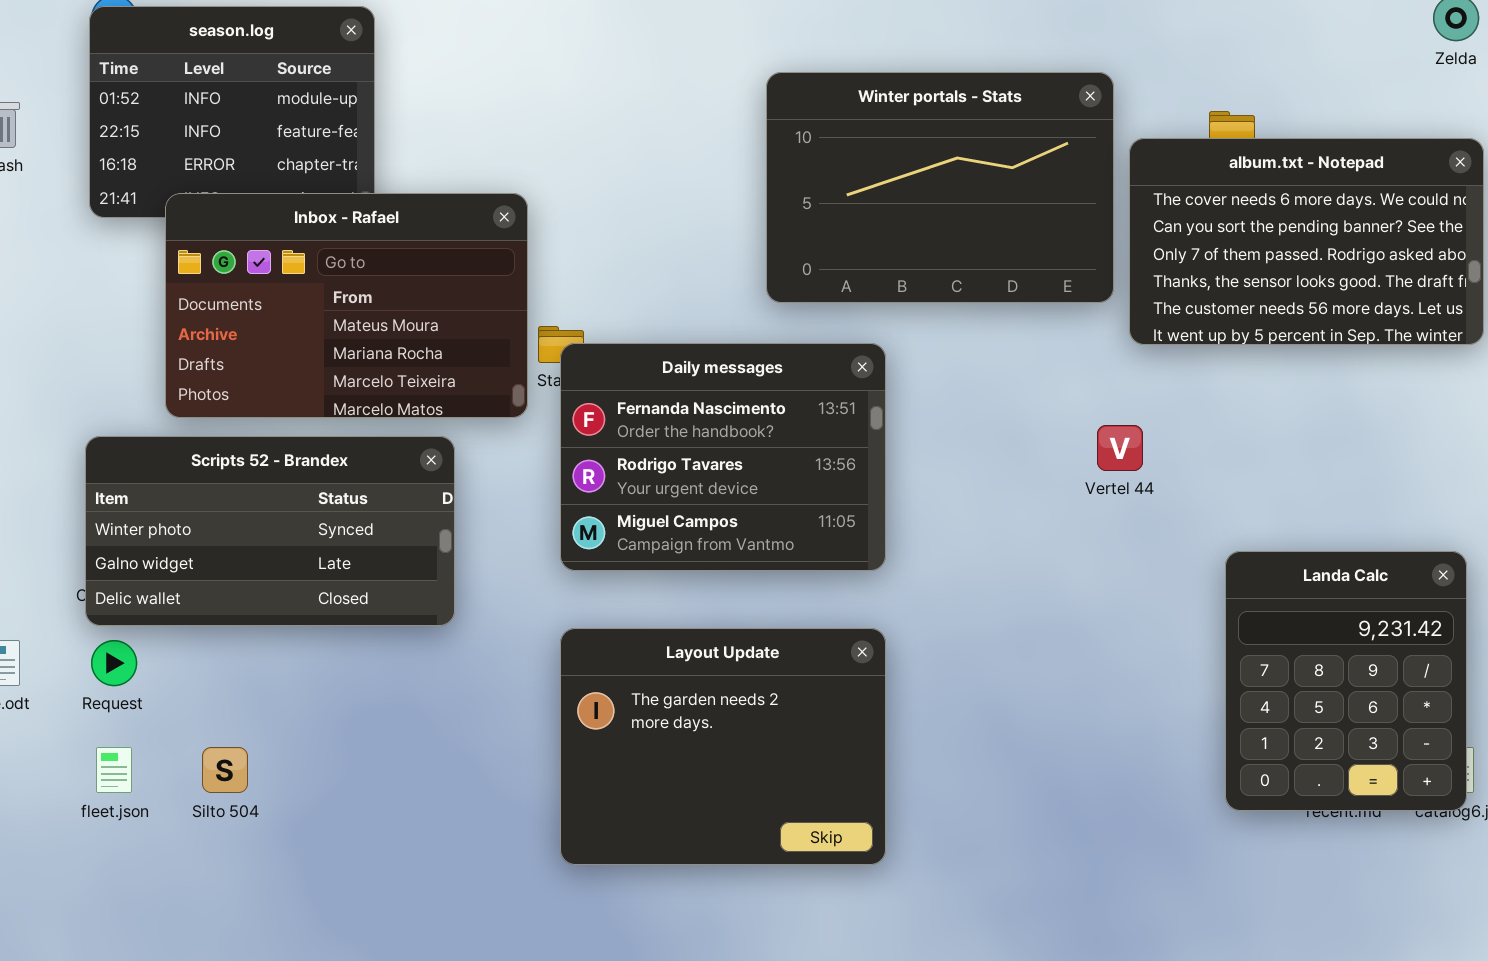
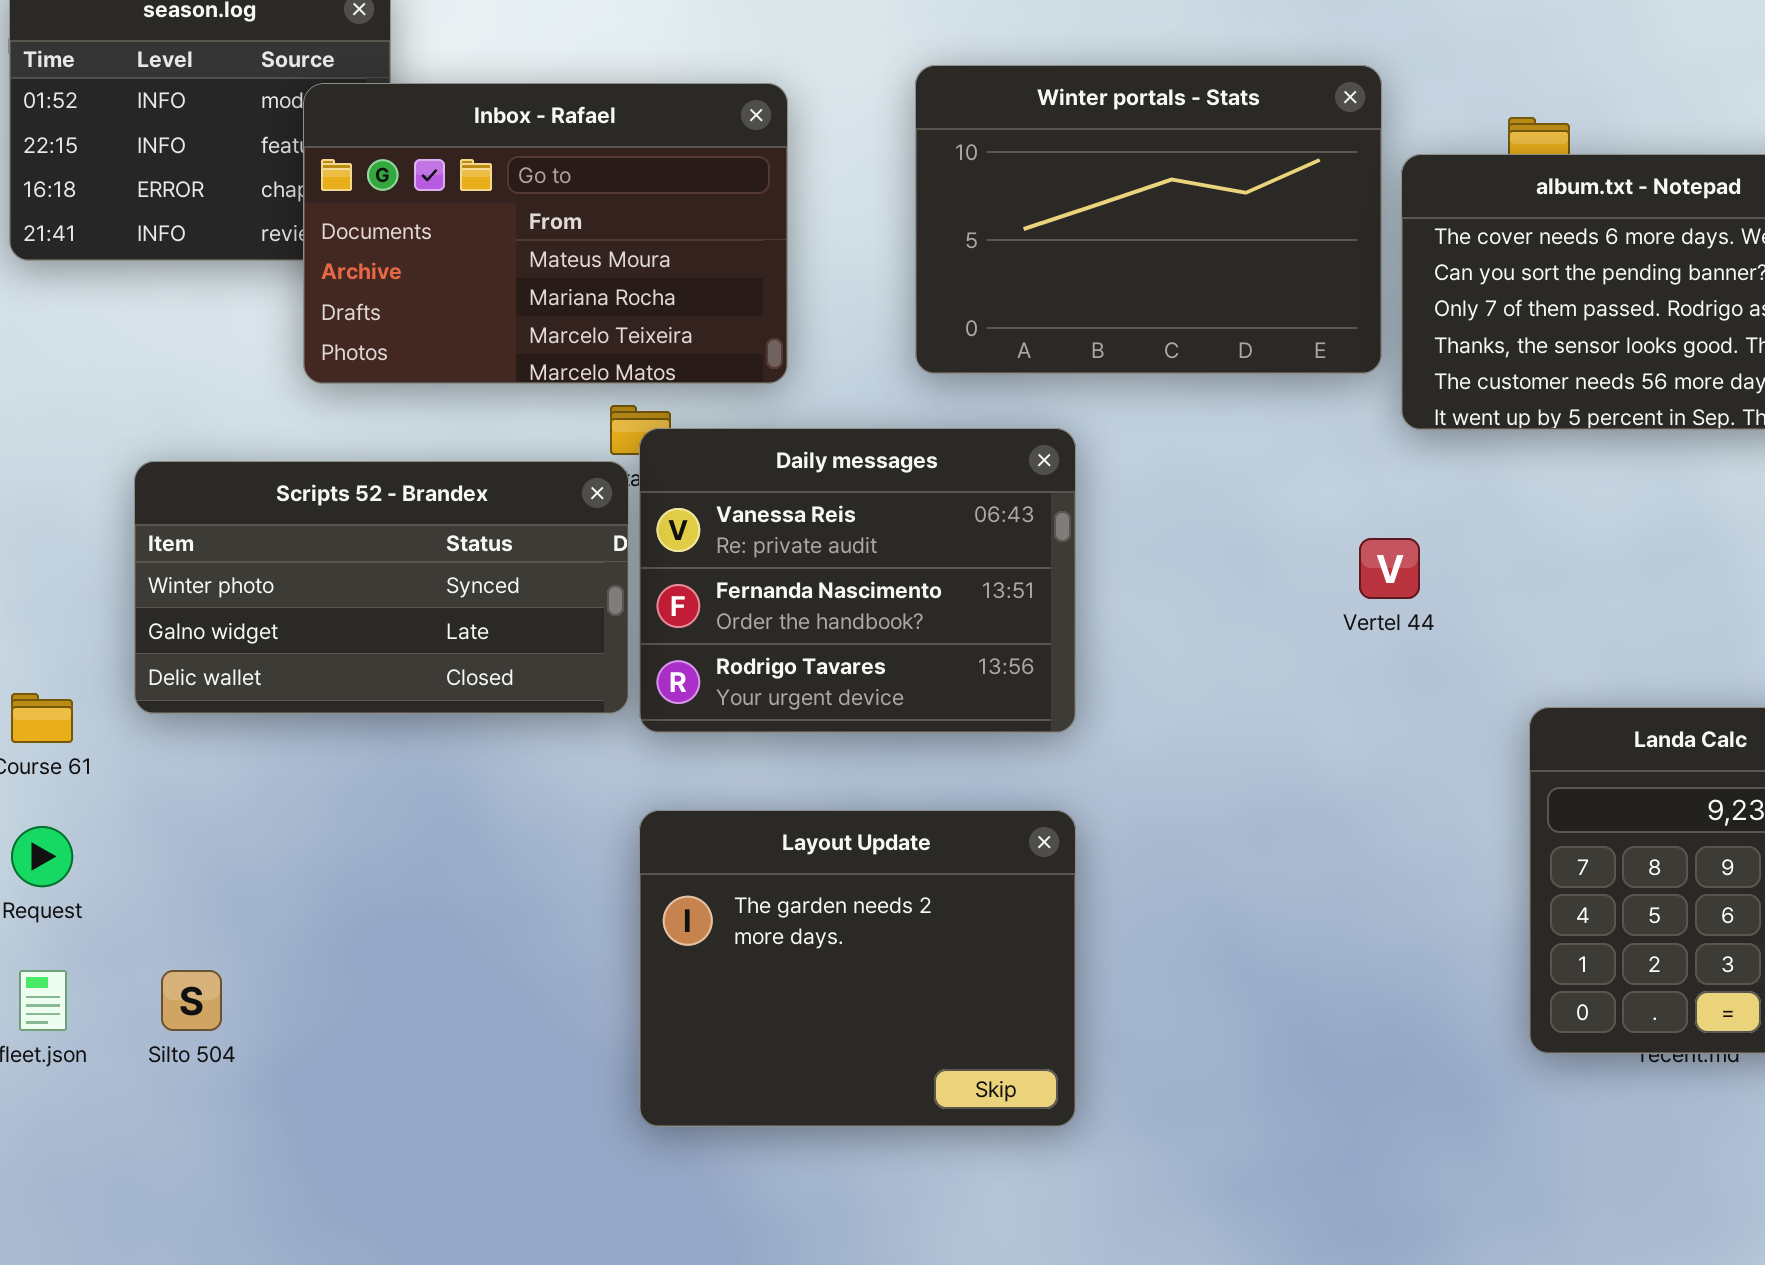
Inbox - Rafael: [165,193,528,418] -> [303,83,788,384], moved
Daily messages: [560,343,886,571] -> [639,428,1076,733], scrolled up 1 row
Scripts 52 - Brandex: [85,436,455,626] -> [134,461,629,714], moved

